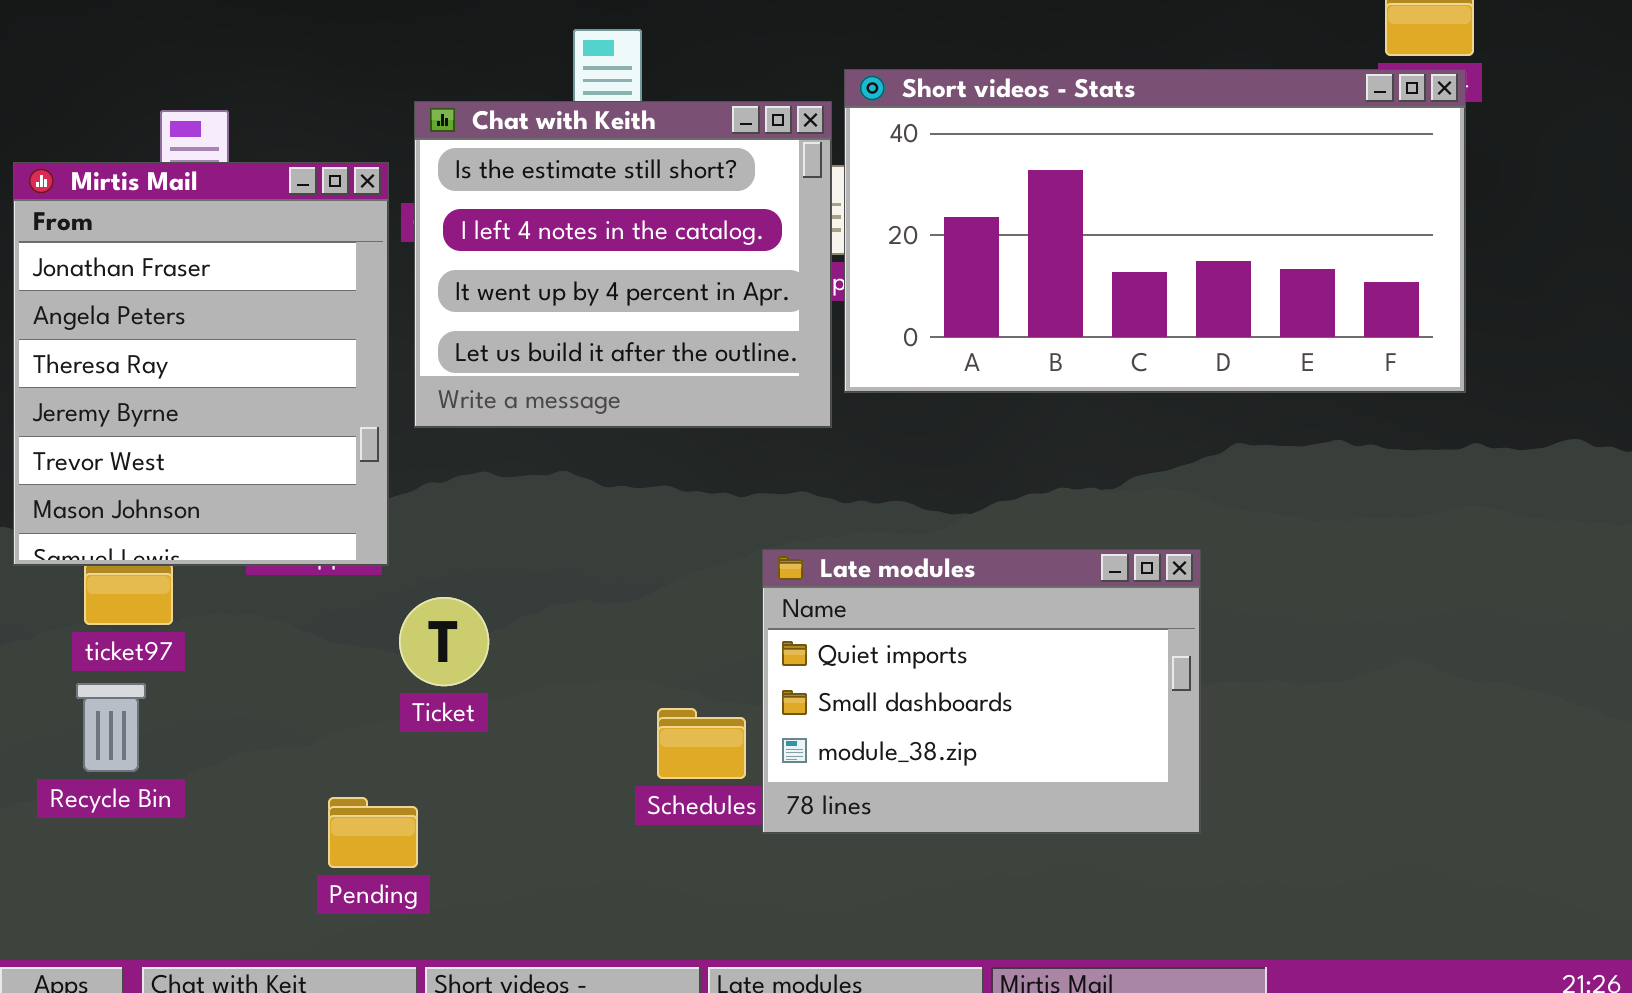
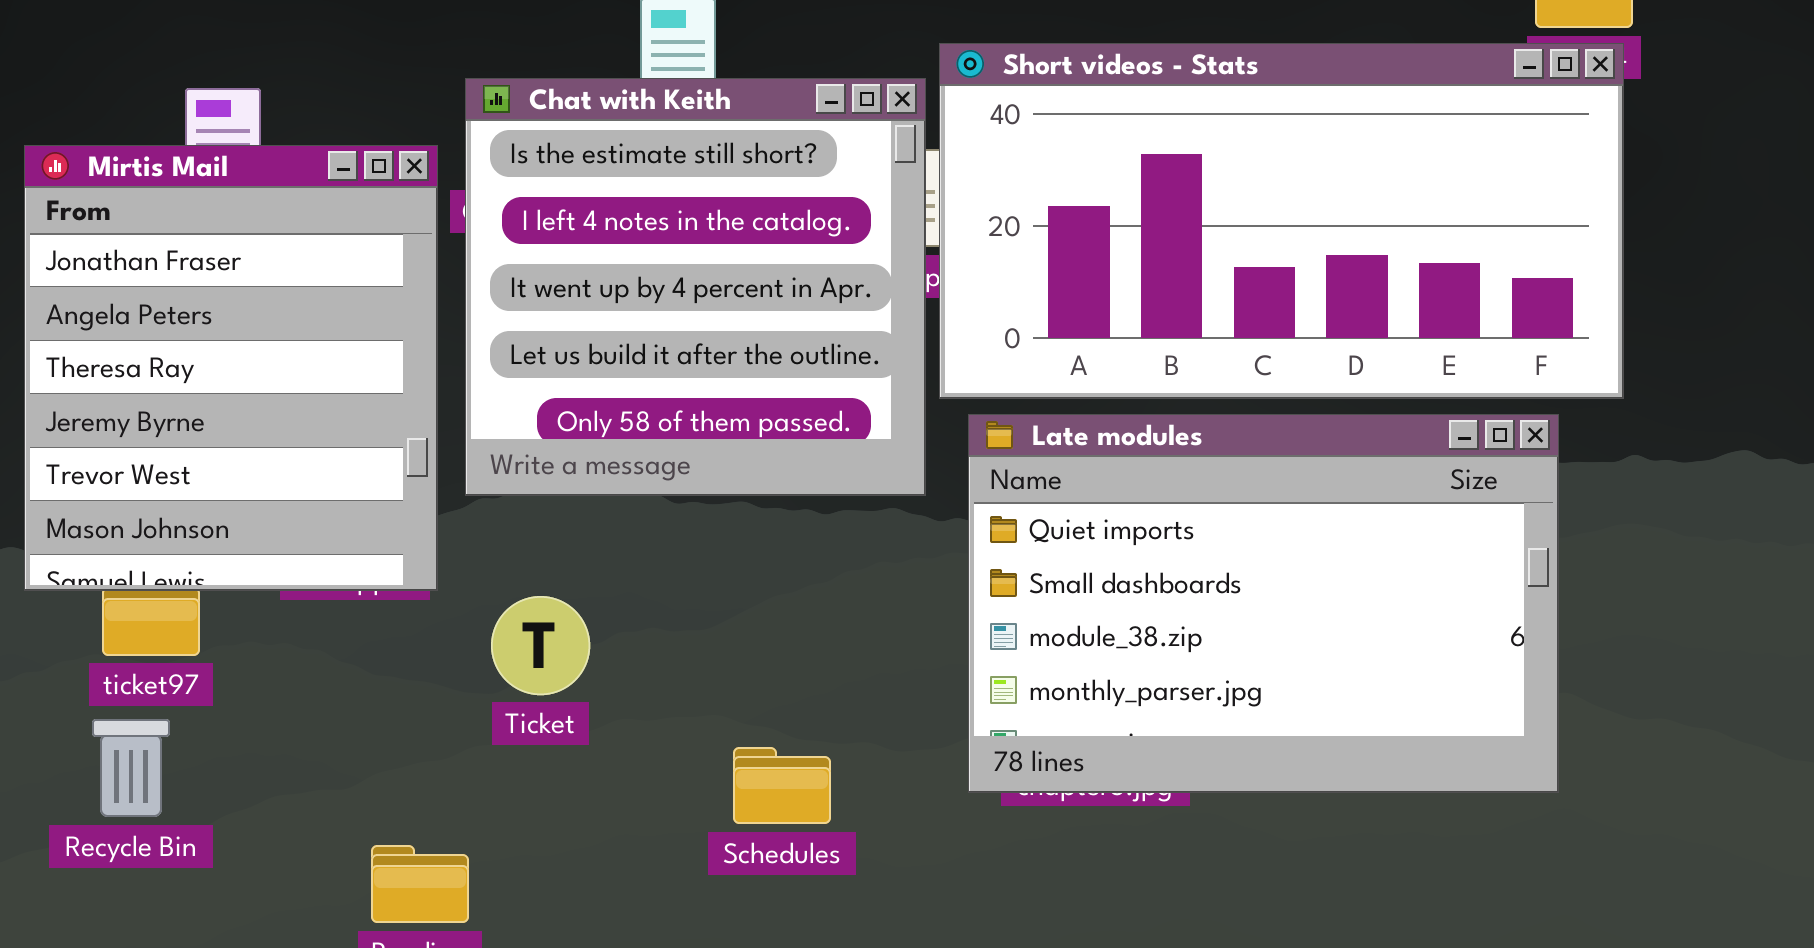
Chat with Keith: [414,101,832,428] -> [465,78,926,496], resized
Late modules: [762,549,1201,834] -> [968,414,1559,793], moved, resized
Ticket: [399,597,489,686] -> [491,596,590,695], moved

